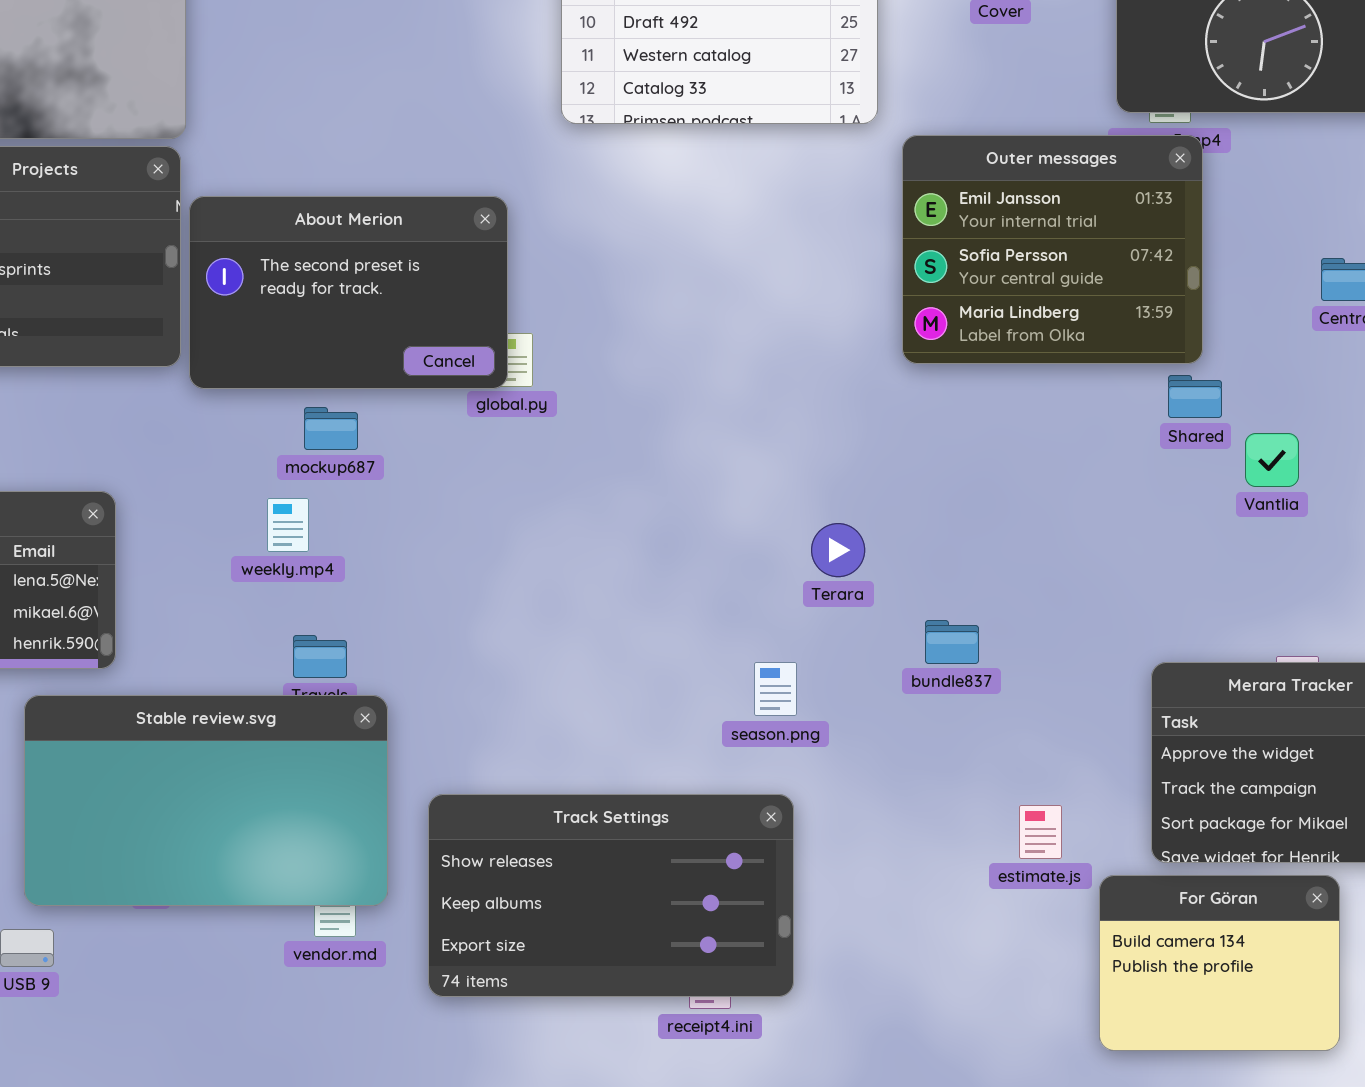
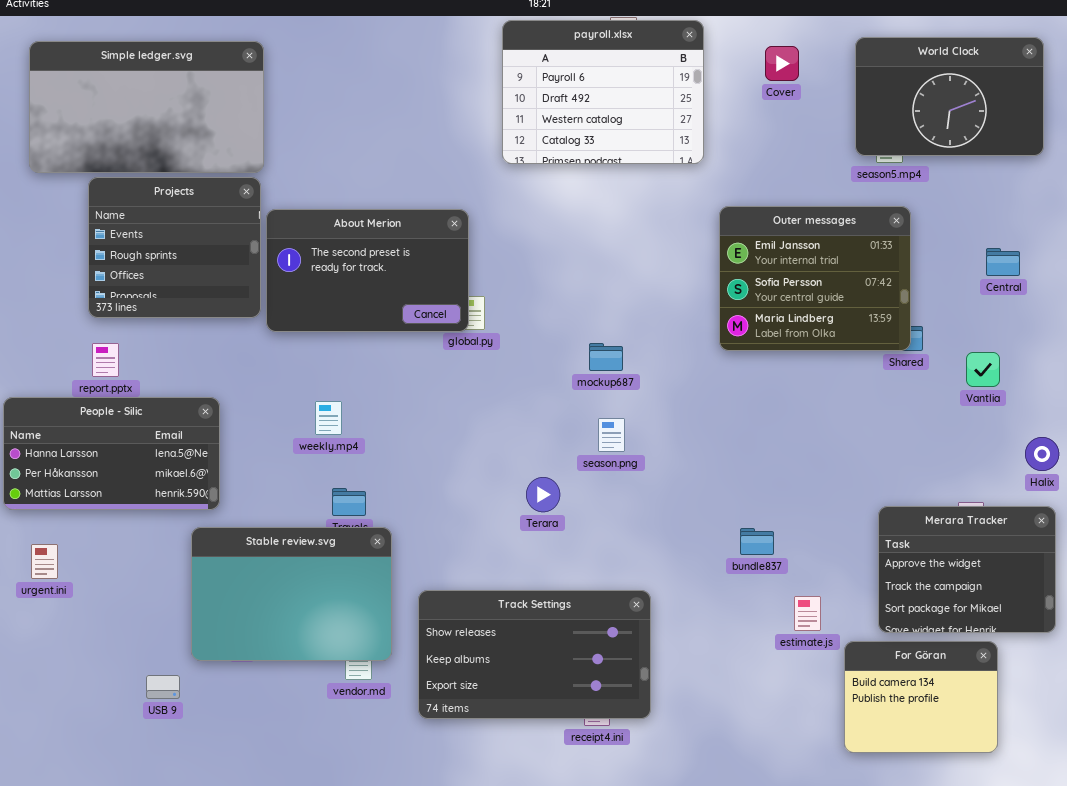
Outer messages: [902,135,1203,364] -> [719,206,911,351], moved
mockup687: [304,407,358,450] -> [589,343,623,371], moved
Vantlia: [1245,433,1299,487] -> [966,352,1000,387], moved
Terara: [811,523,865,577] -> [526,477,560,512], moved
bundle837: [925,620,979,664] -> [740,528,774,555], moved
season.png: [754,662,797,716] -> [598,418,625,452], moved
Stable review.svg: [24,695,388,906] -> [191,527,392,661], resized

